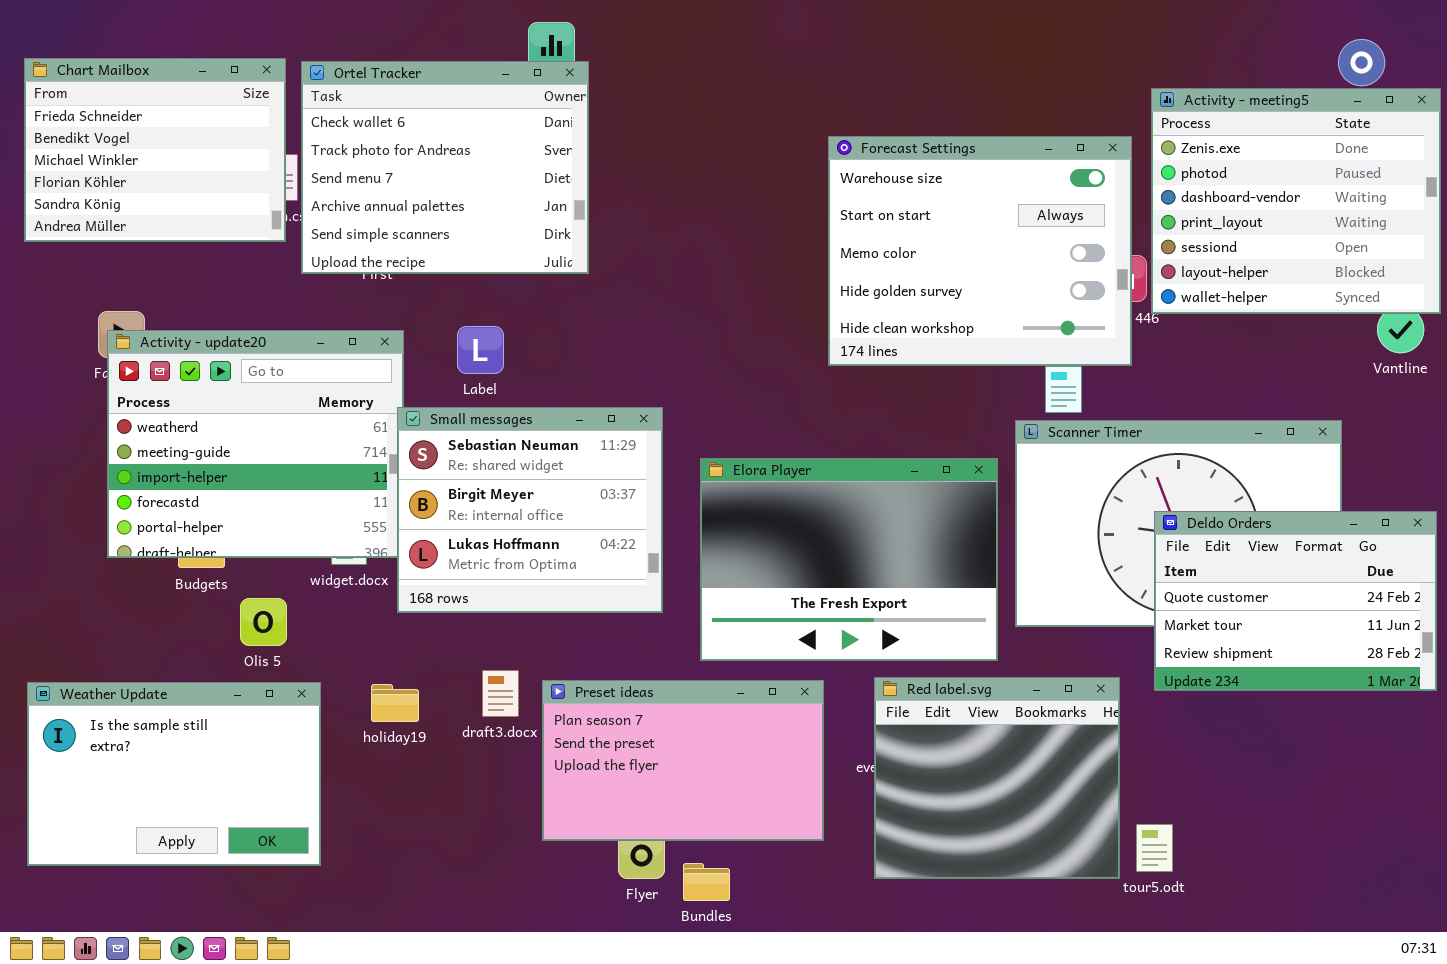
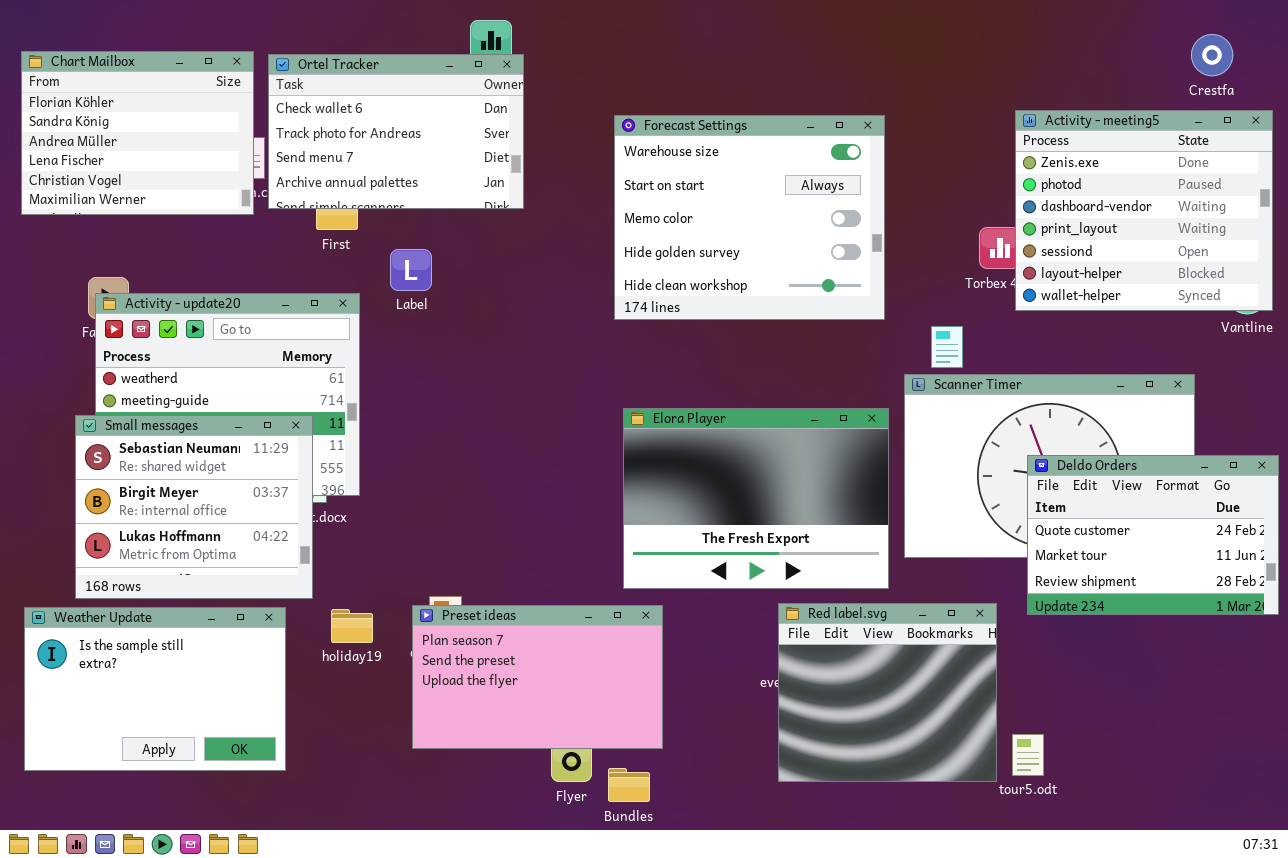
Chart Mailbox: [24,58,286,242] -> [21,51,254,215], scrolled down 3 rows
Ortel Tracker: [301,61,589,274] -> [268,54,524,209], resized
Activity - meeting5: [1151,88,1441,314] -> [1015,110,1273,311], moved
Forecast Settings: [828,136,1132,366] -> [614,115,885,320], moved
Label: [457,326,504,374] -> [390,249,432,291], moved
Small messages: [397,407,663,613] -> [75,415,313,599], moved
Preset ideas: [542,680,824,841] -> [412,605,663,749], moved

